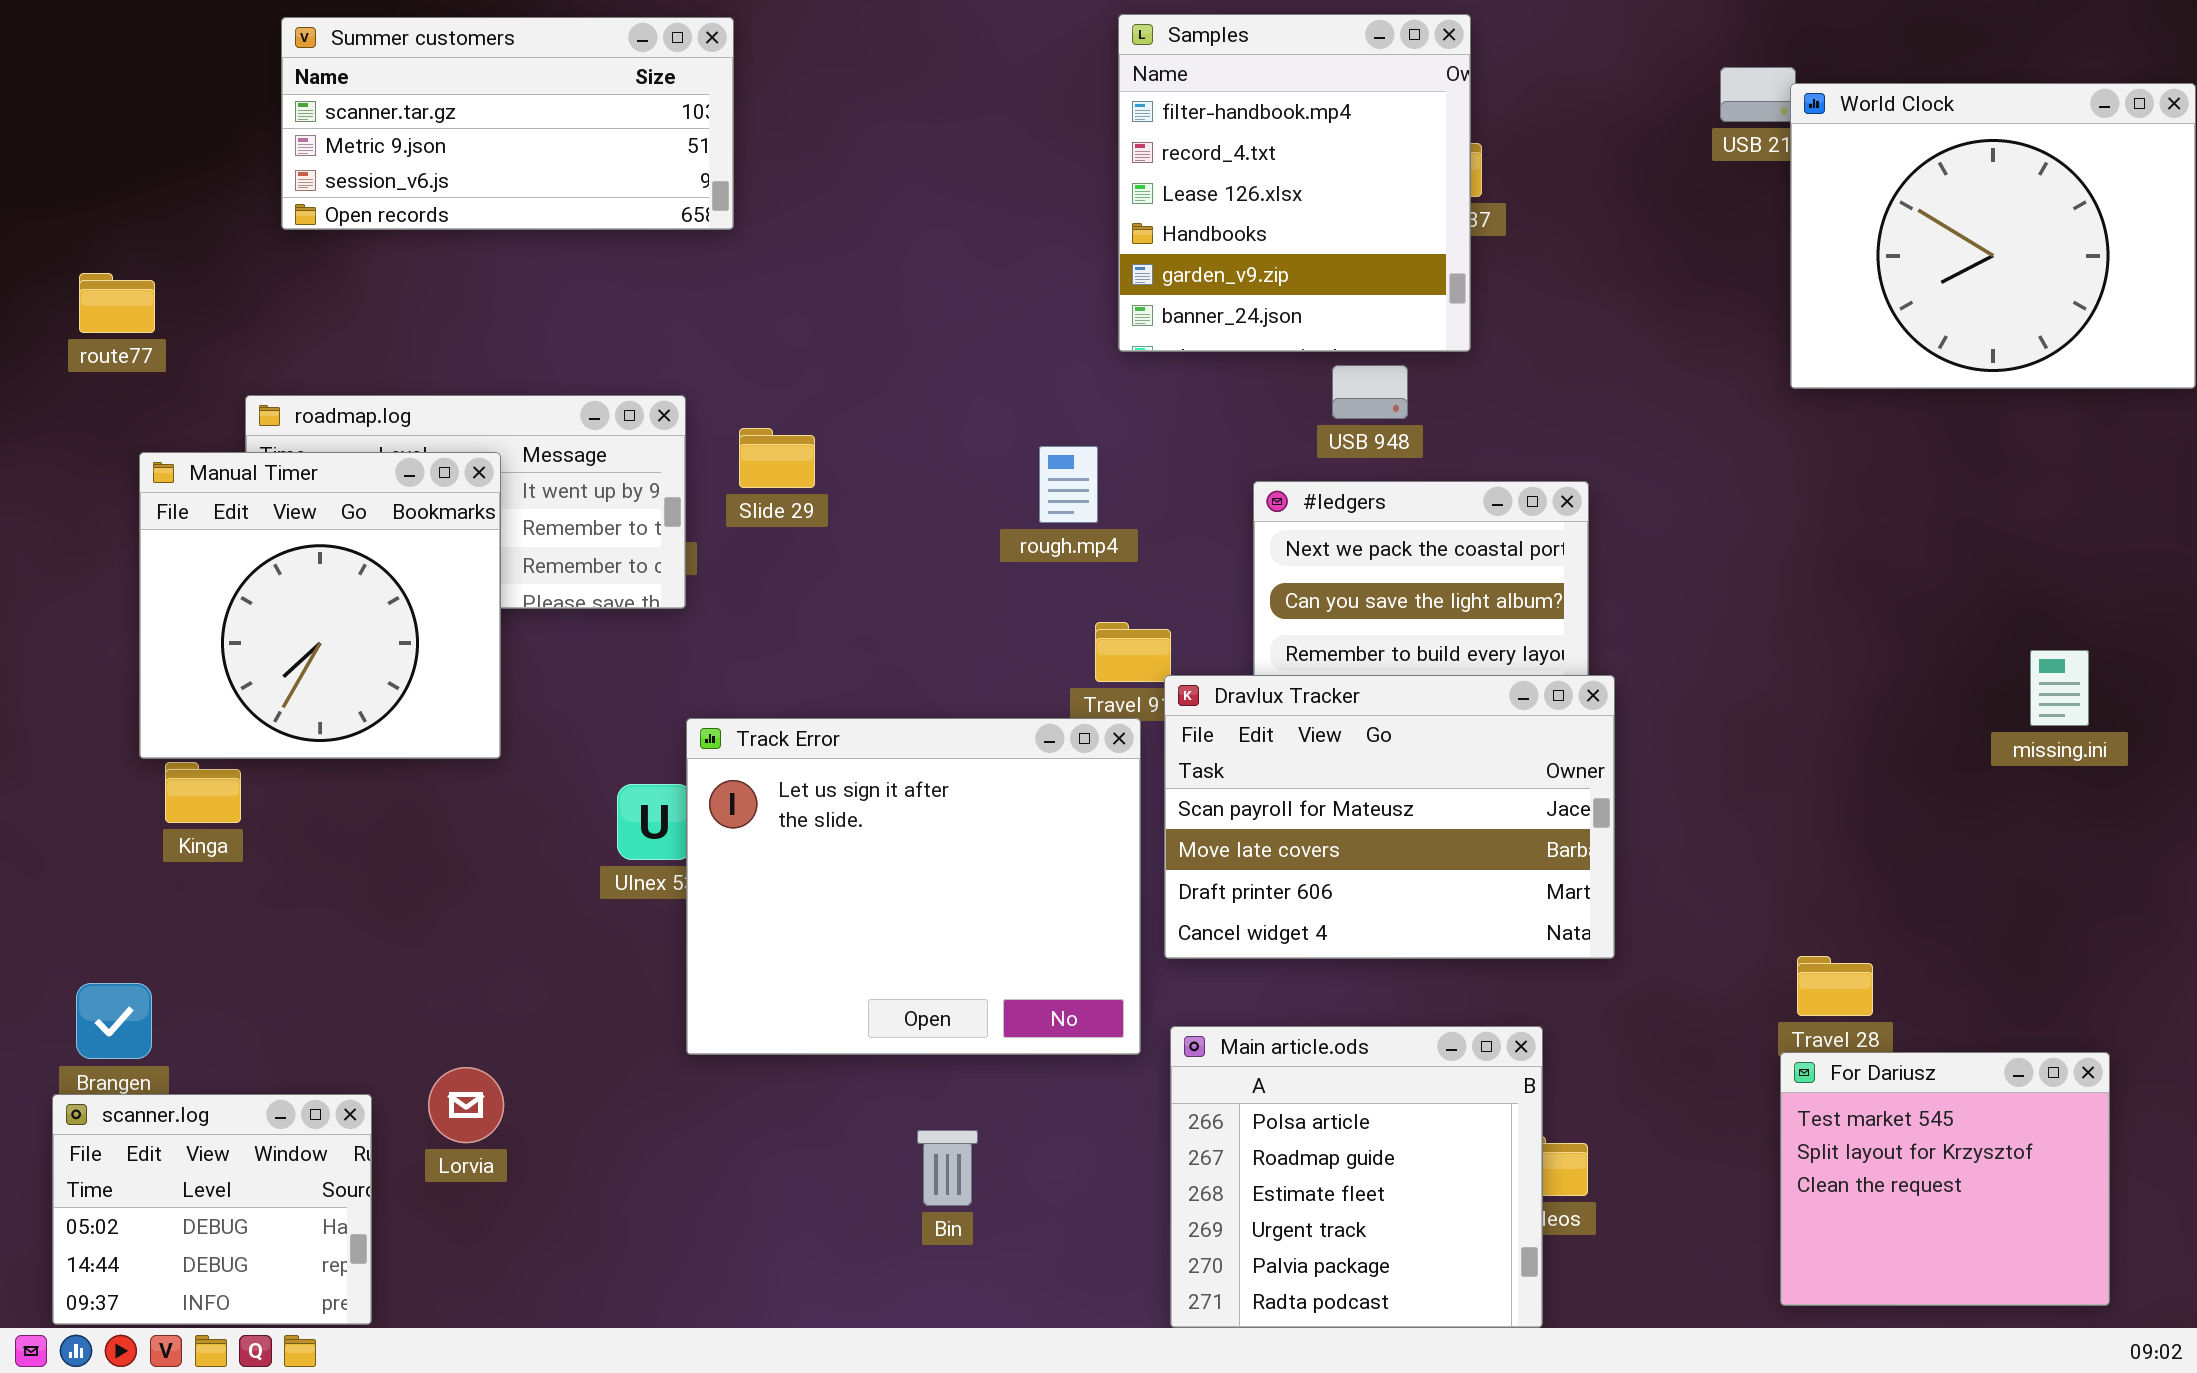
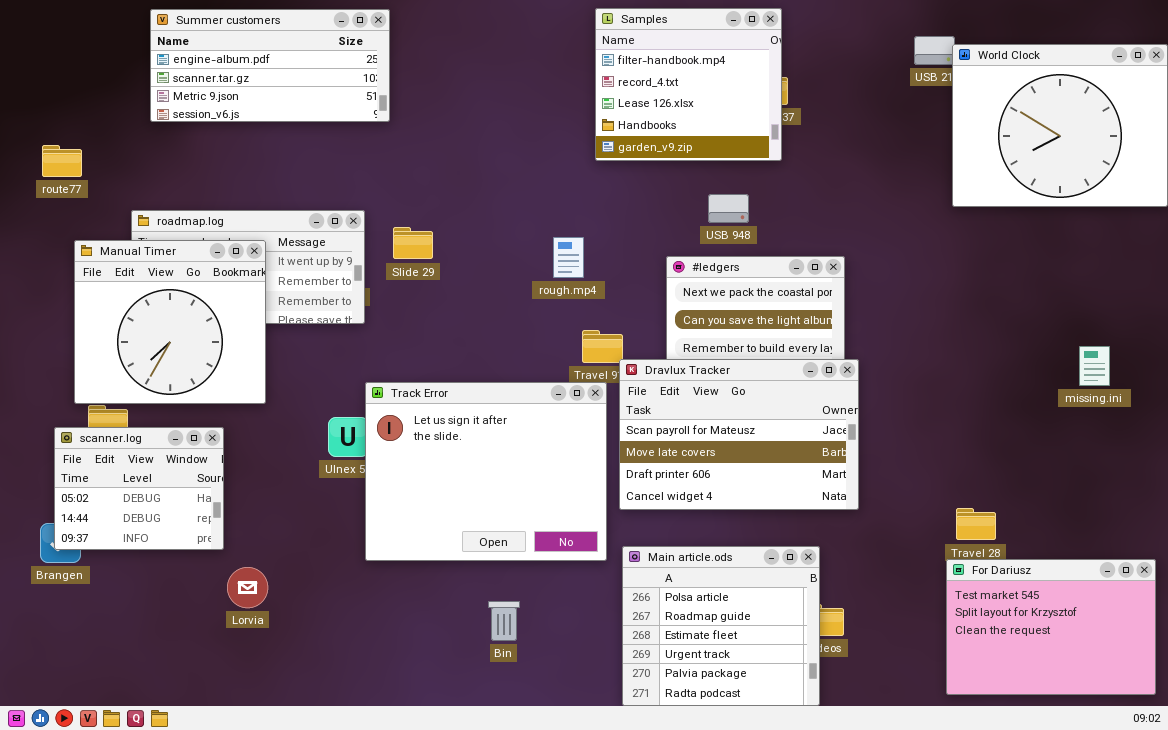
Samples: [1118,14,1471,352] -> [595,8,782,161], resized
Summer customers: [281,17,734,230] -> [150,9,390,122], scrolled up 1 row
For Dariusz: [1780,1052,2110,1306] -> [946,559,1156,695], resized
scanner.log: [52,1094,372,1325] -> [54,427,224,550], moved

